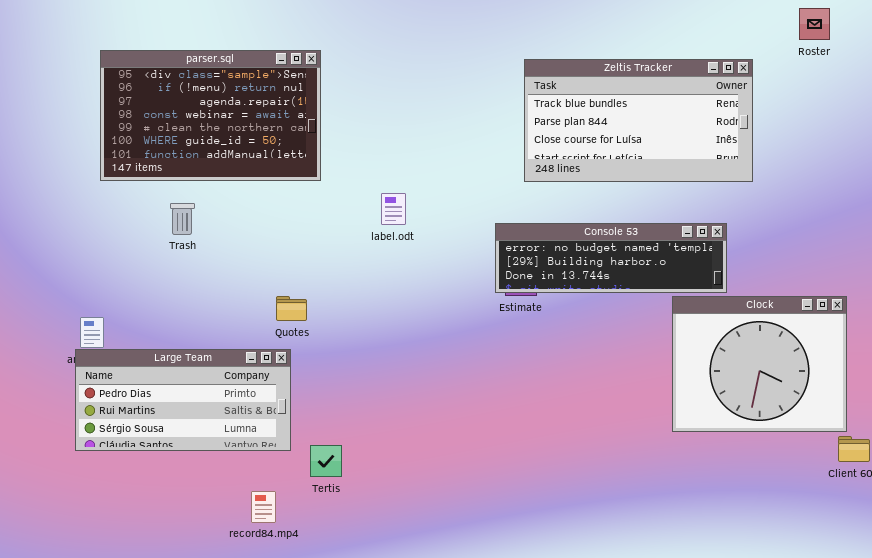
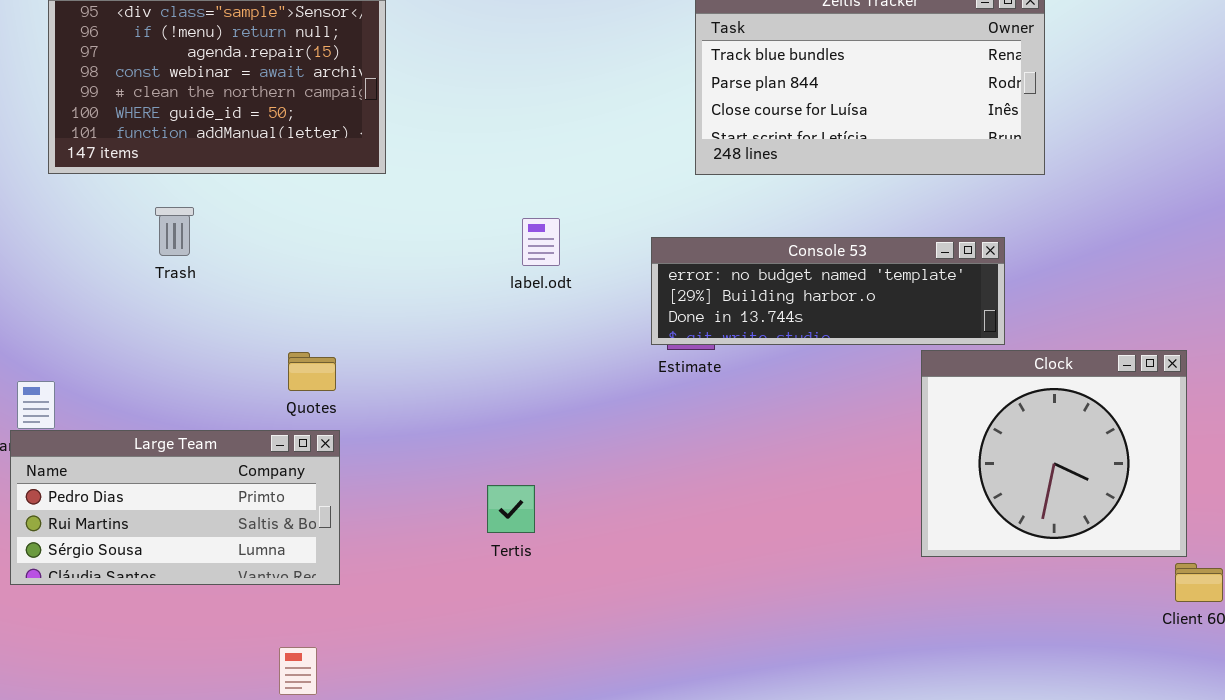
label.odt: [381,193,406,225] -> [522,218,560,266], moved
Quotes: [276,296,307,321] -> [288,352,336,391], moved
Tertis: [310,445,342,477] -> [487,485,535,533], moved

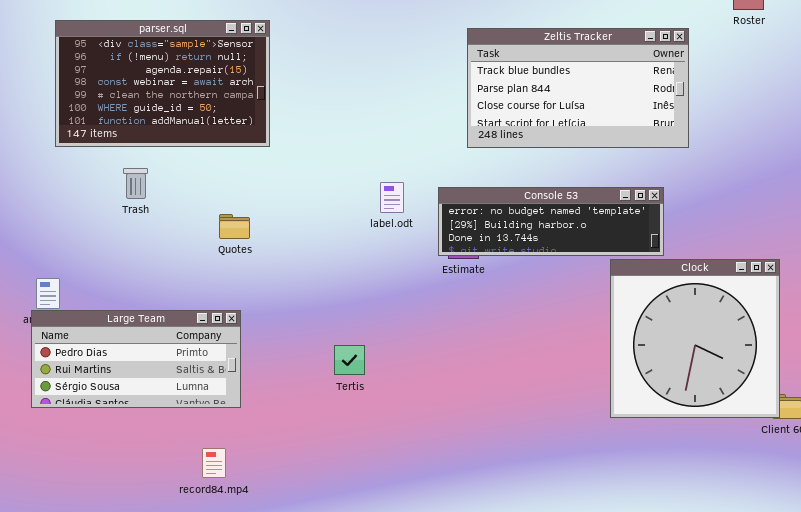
label.odt: [522,218,560,266] -> [380,182,404,213], moved
Clock: [921,350,1187,557] -> [610,259,780,418], resized
Quotes: [288,352,336,391] -> [219,214,250,239], moved

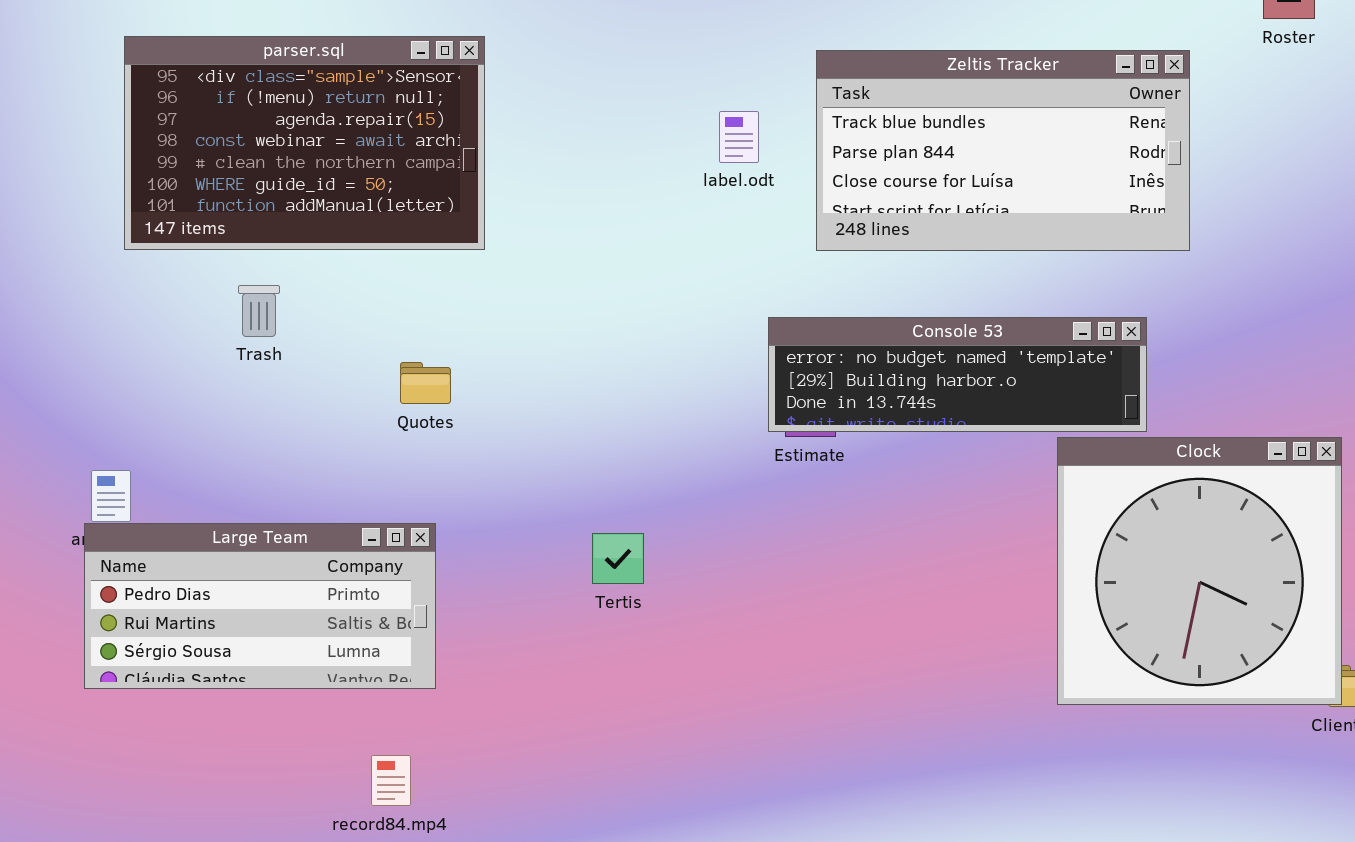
label.odt: [380,182,404,213] -> [719,111,759,163], moved
Tertis: [334,345,365,375] -> [592,533,644,584], moved

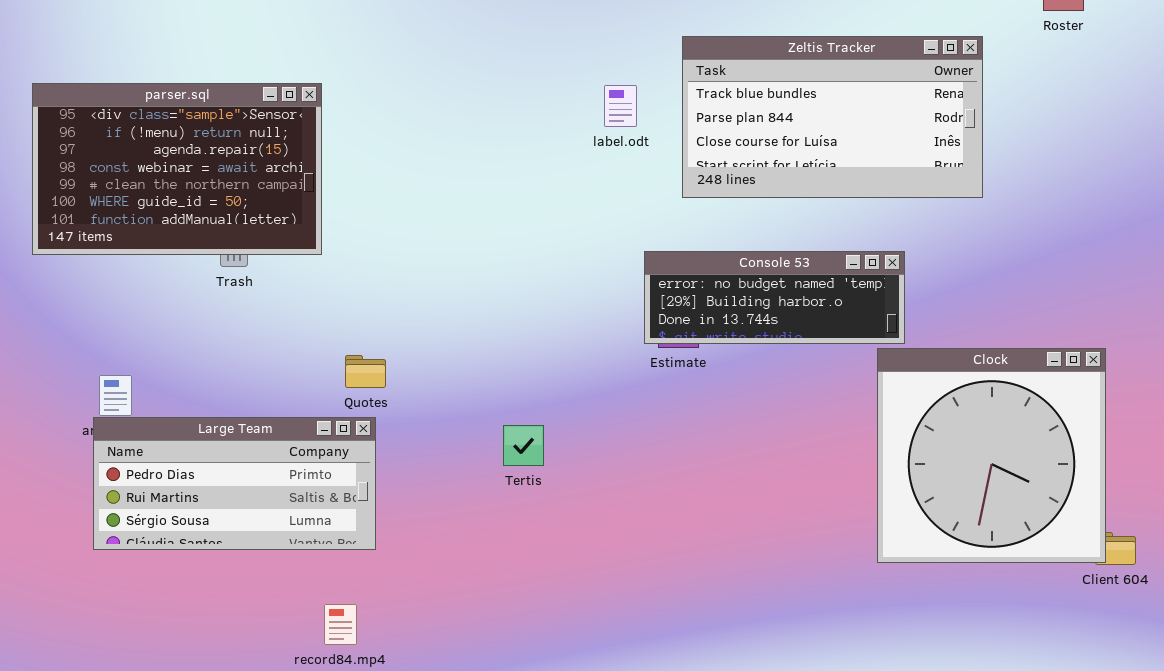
parser.sql: [124,36,485,250] -> [32,83,322,255], moved
Console 53: [768,317,1147,432] -> [644,251,905,344], resized
Quotes: [400,362,451,404] -> [345,355,386,388], moved

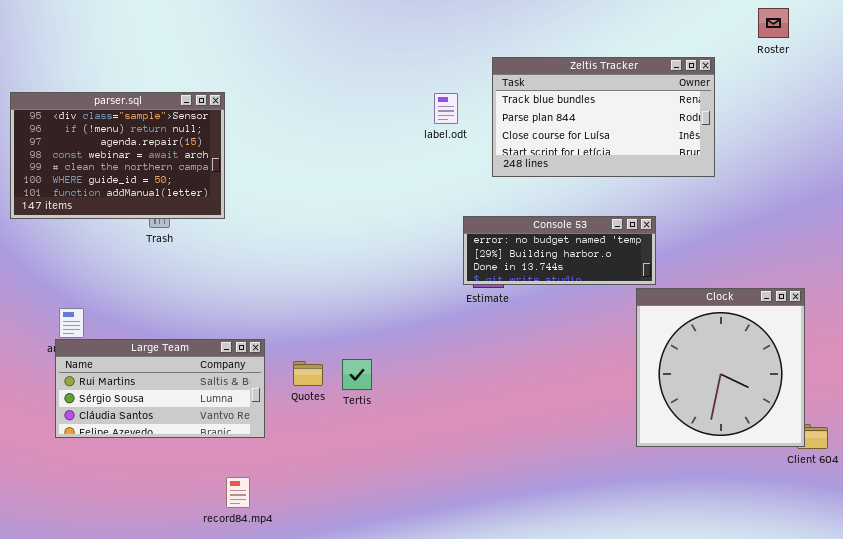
Quotes: [345,355,386,388] -> [293,361,323,386], moved
Large Team: [93,417,376,550] -> [55,339,265,438], scrolled down 1 row
Tertis: [503,425,544,466] -> [342,359,372,390], moved

